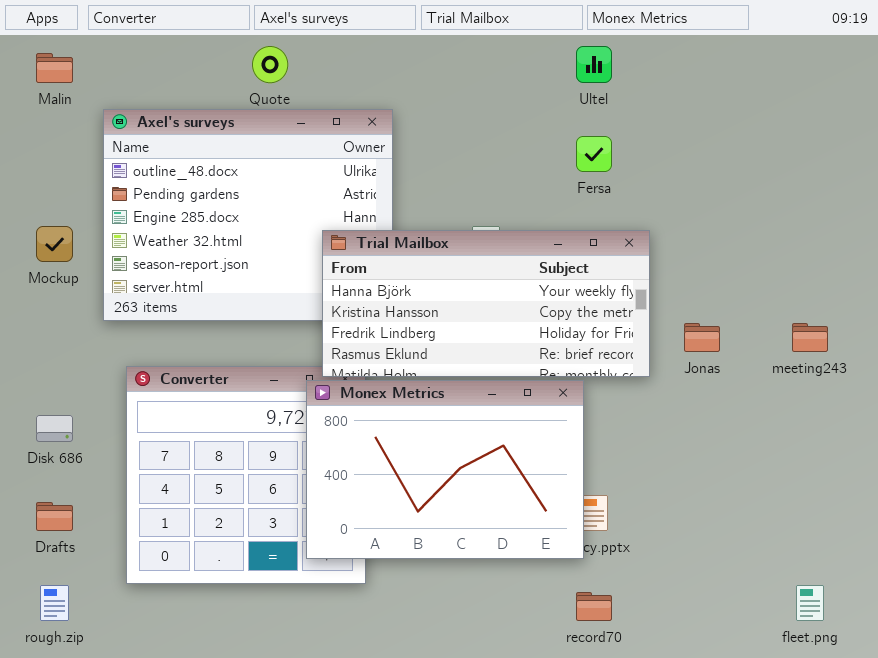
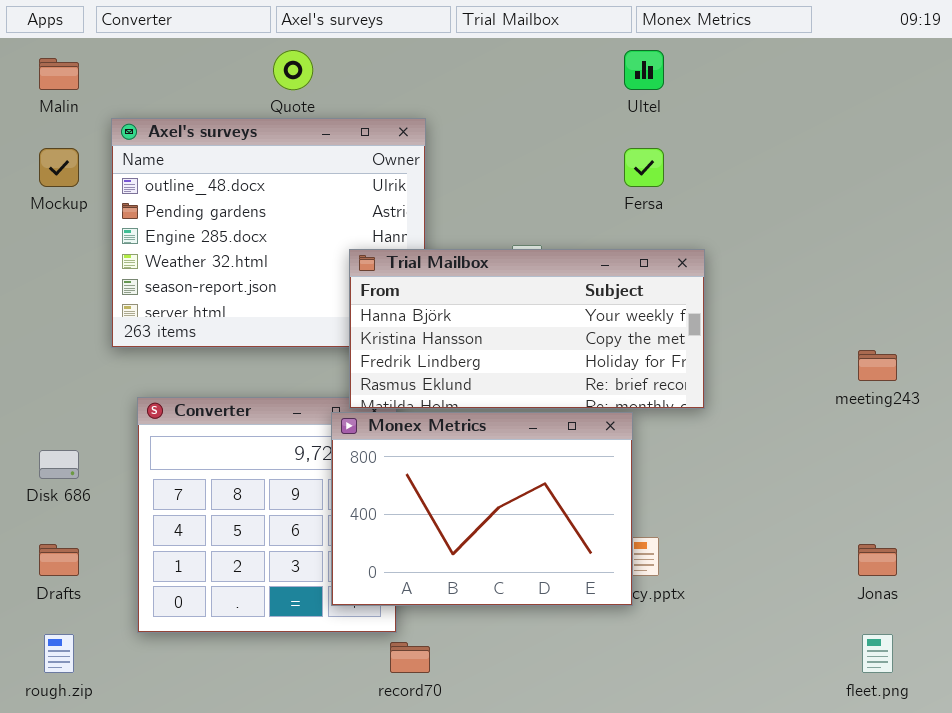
Mockup: [36,226,73,262] -> [39,148,79,187], moved
Jonas: [684,323,720,352] -> [858,544,897,576], moved
record70: [576,592,612,621] -> [390,642,430,673], moved

